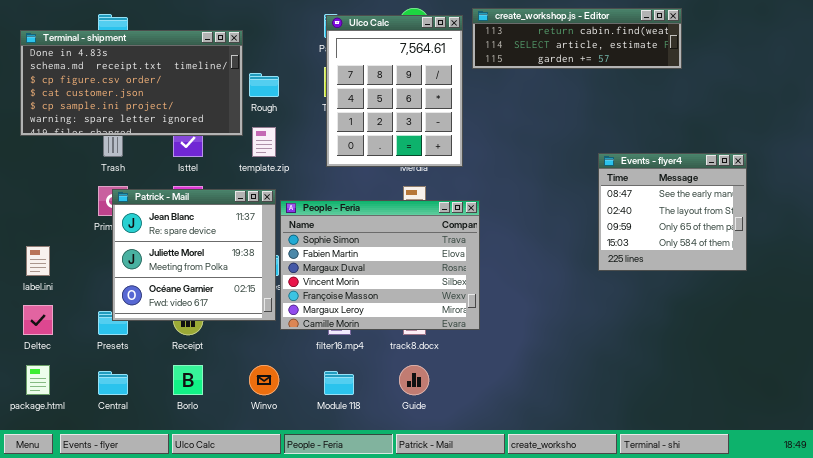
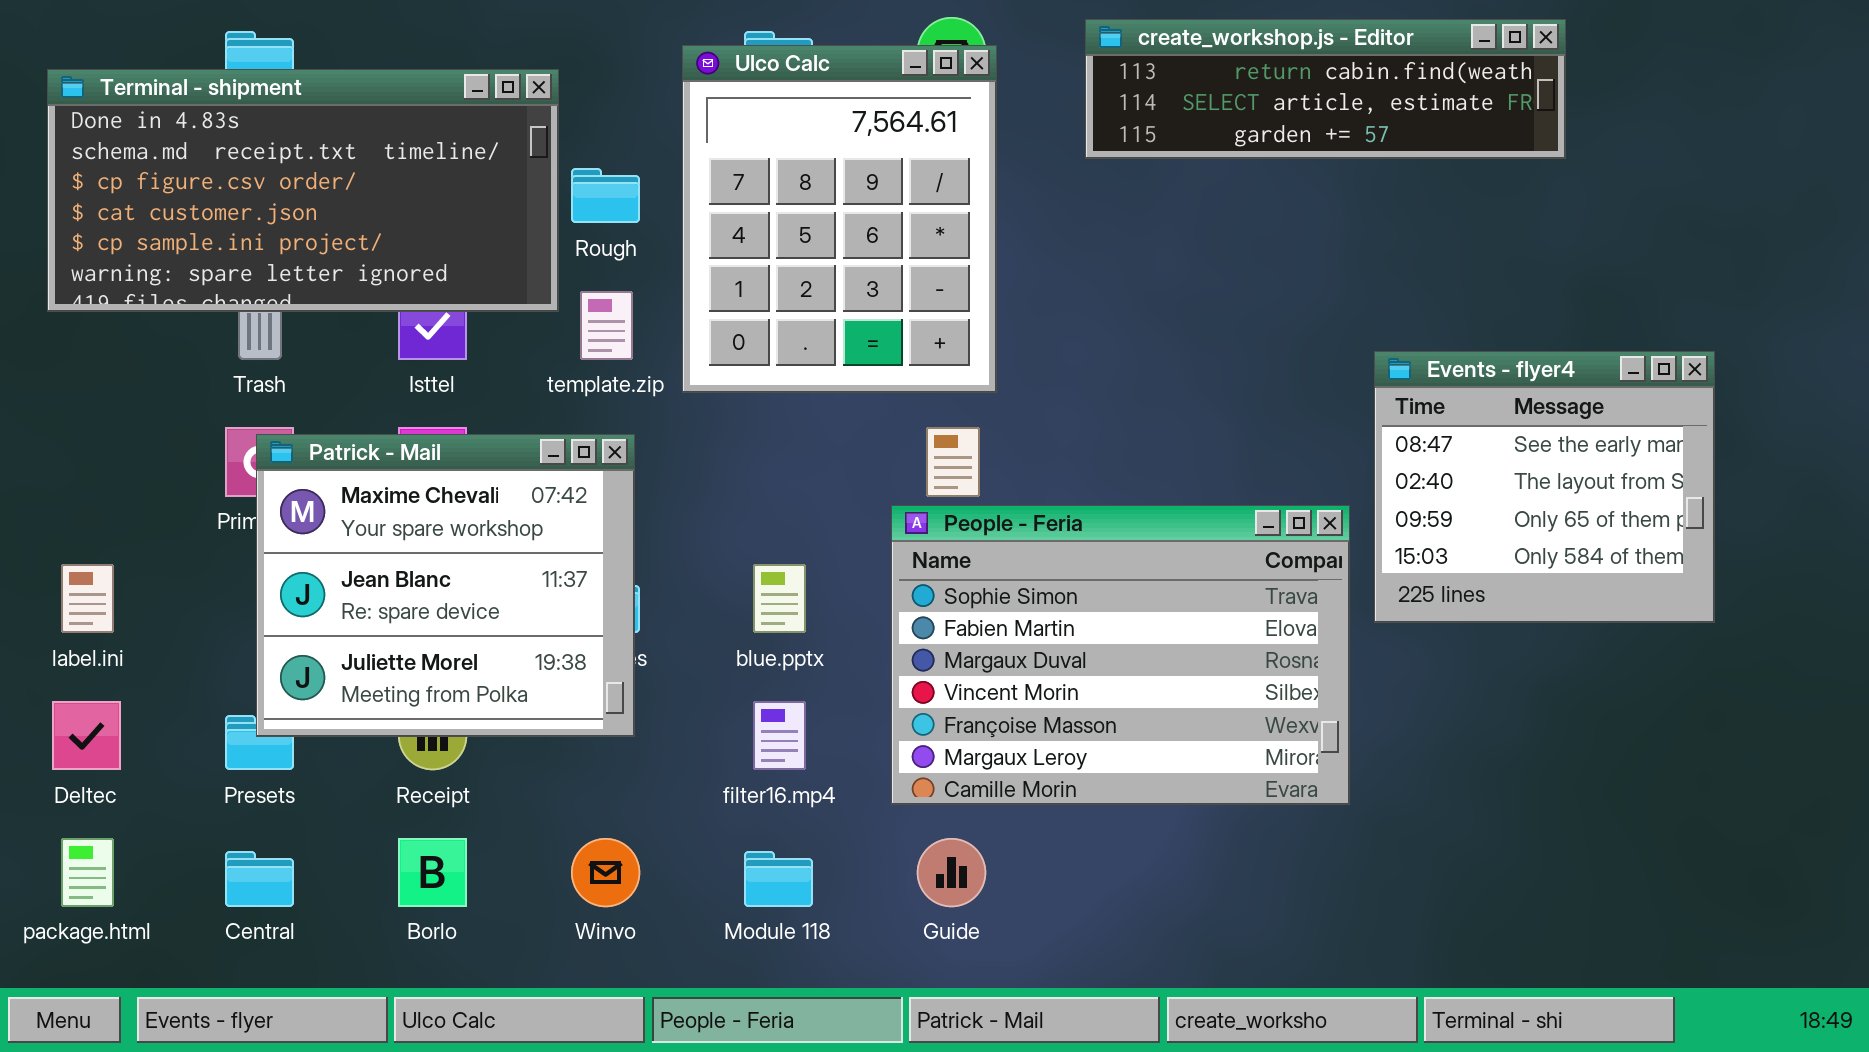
Ulco Calc: [326,15,463,167] -> [682,45,997,393], moved
Patrick - Mail: [112,189,276,321] -> [256,434,635,737], scrolled up 1 row
People - Feria: [280,200,480,330] -> [891,505,1350,805], moved

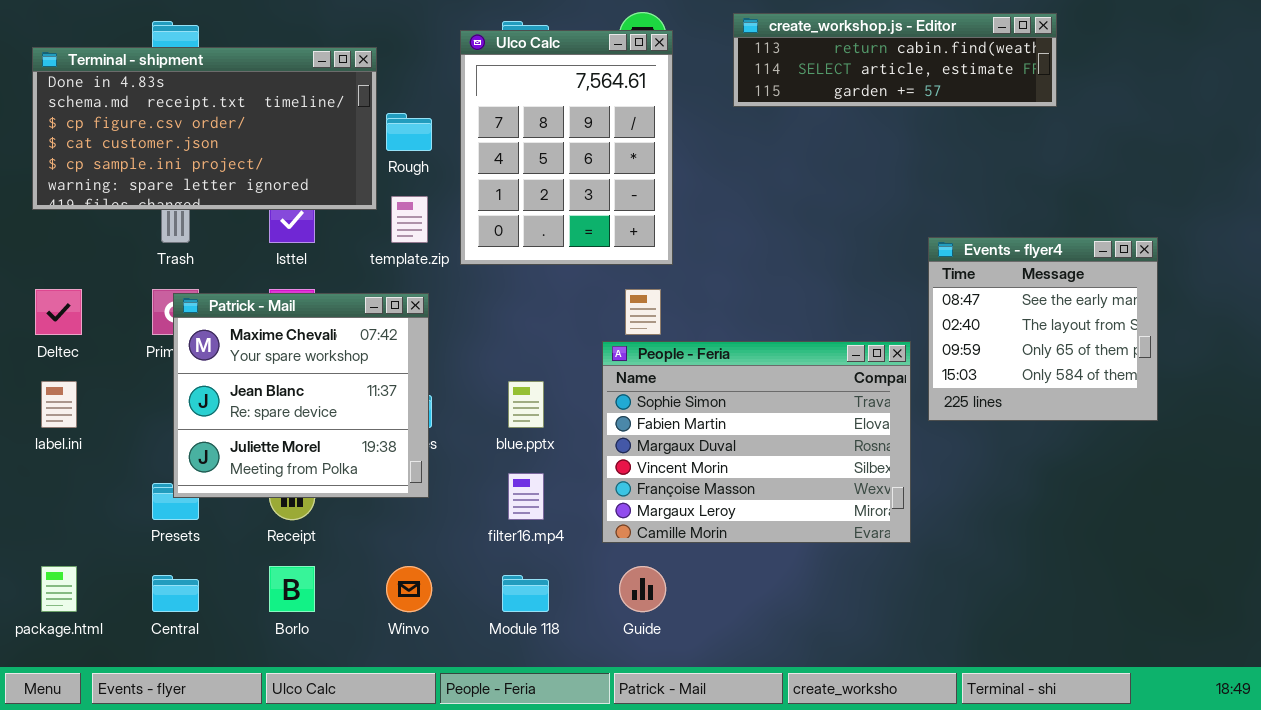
Deltec: [52,701,121,770] -> [35,289,82,335], moved

